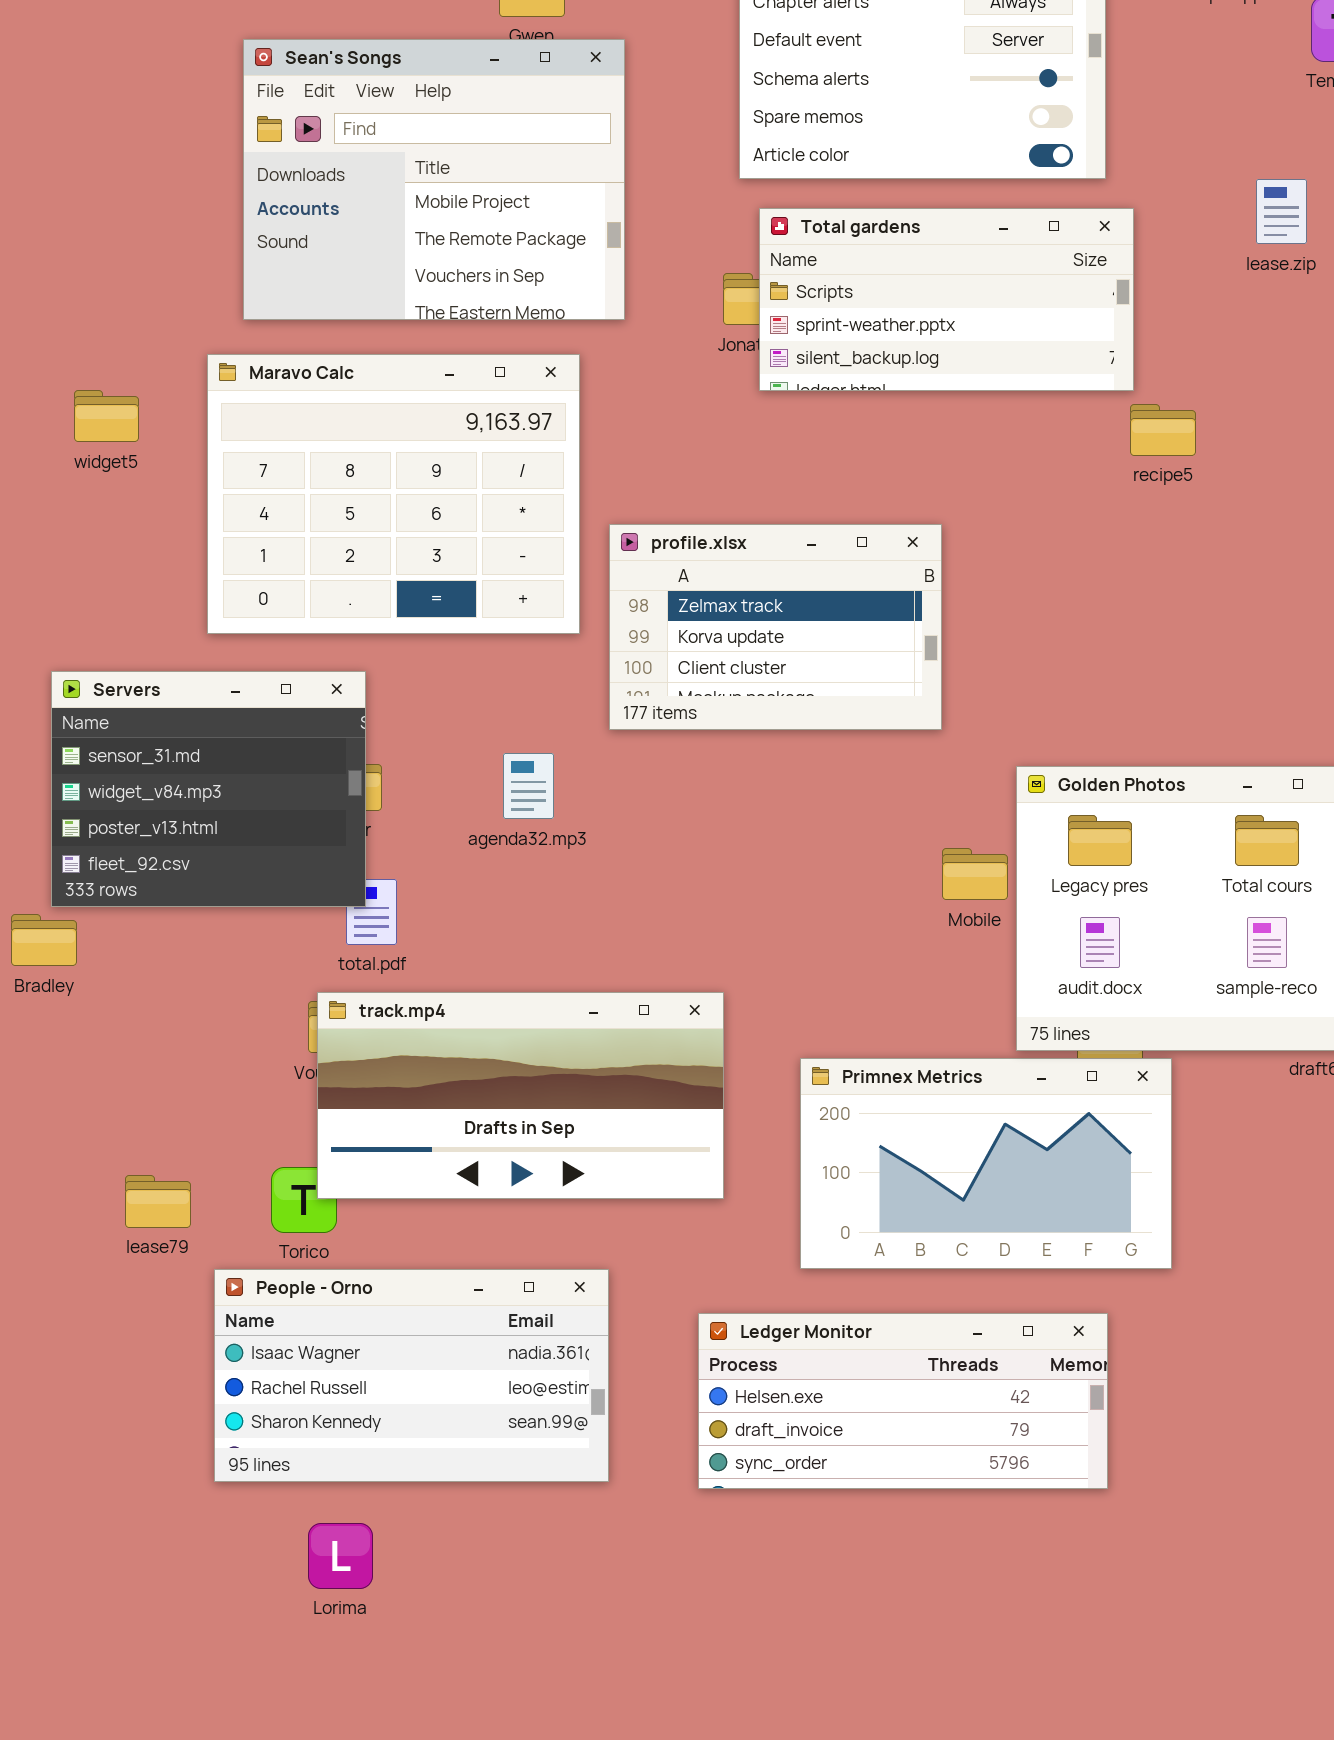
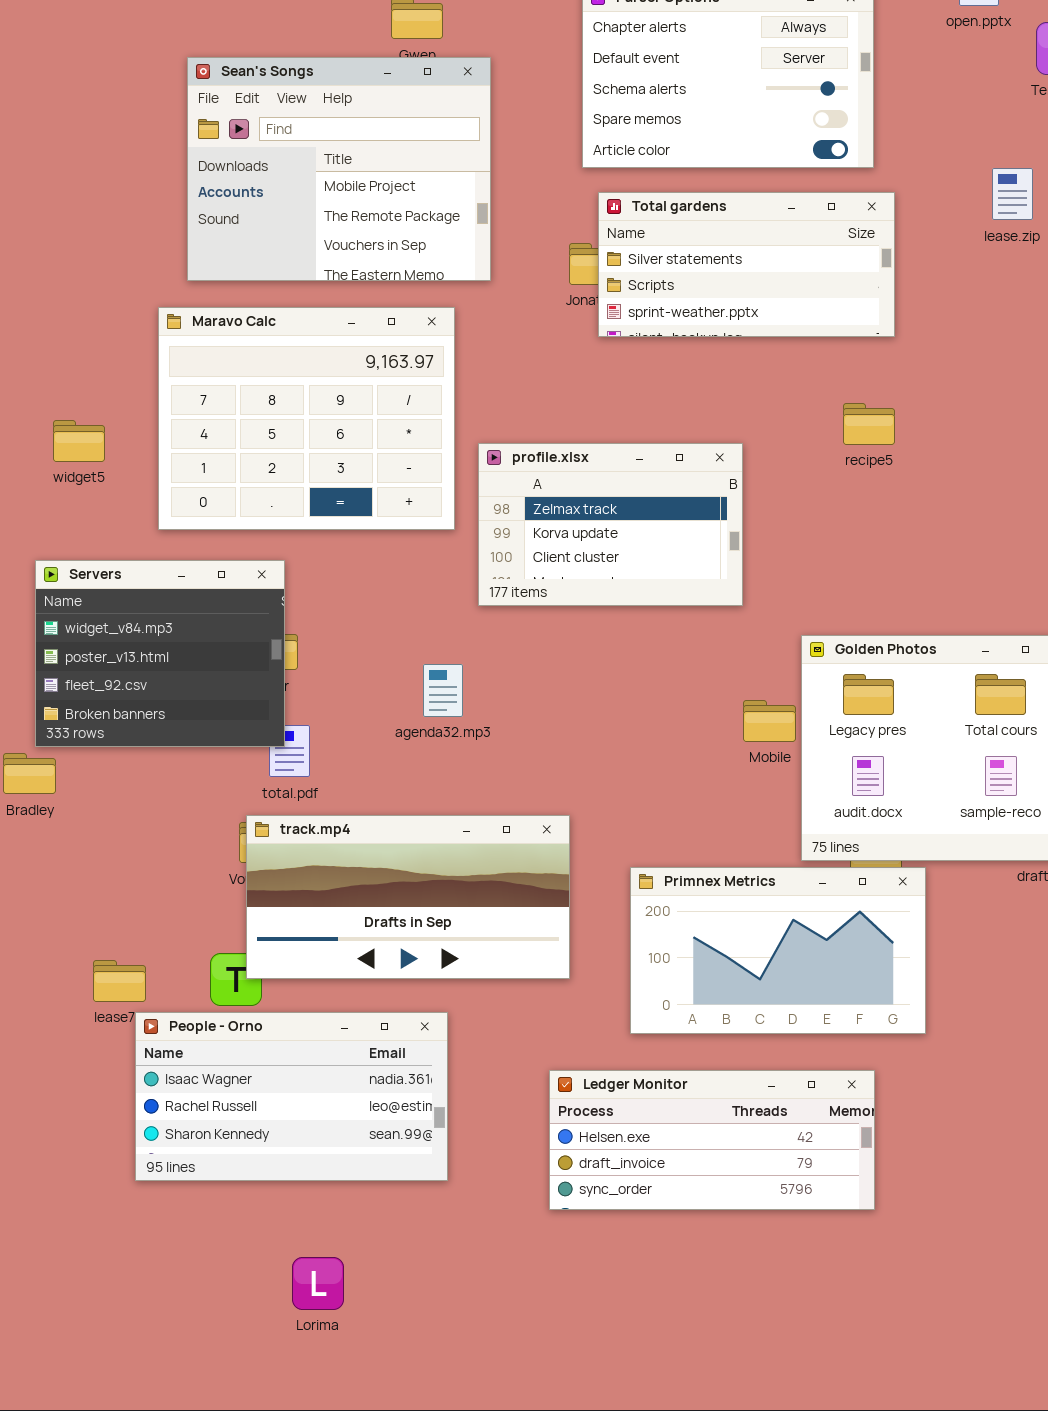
Total gardens: [759,208,1134,391] -> [598,192,895,337], scrolled up 1 row
widget5: [74,390,139,442] -> [53,420,105,462], moved
recipe5: [1130,404,1196,456] -> [843,403,895,445], moved
Servers: [51,671,366,907] -> [35,560,285,747], scrolled down 1 row
agenda32.mp3: [503,753,554,819] -> [423,664,463,717], moved
People - Orno: [214,1269,609,1482] -> [135,1012,448,1181], moved
Lorima: [308,1523,373,1589] -> [292,1257,344,1310], moved

